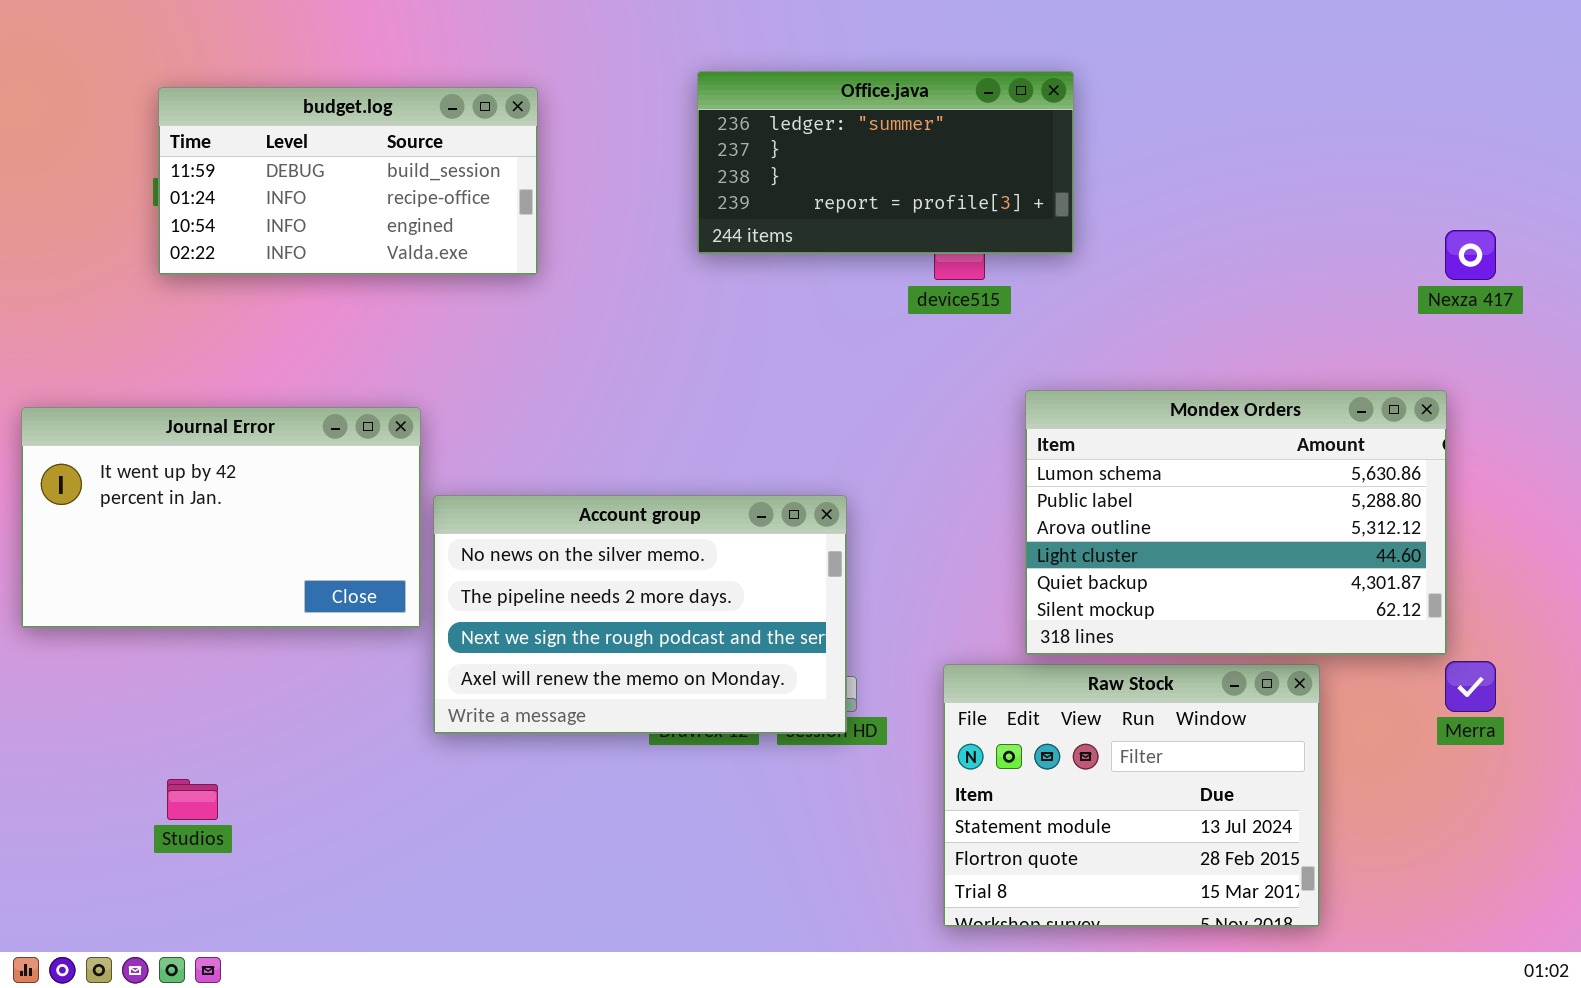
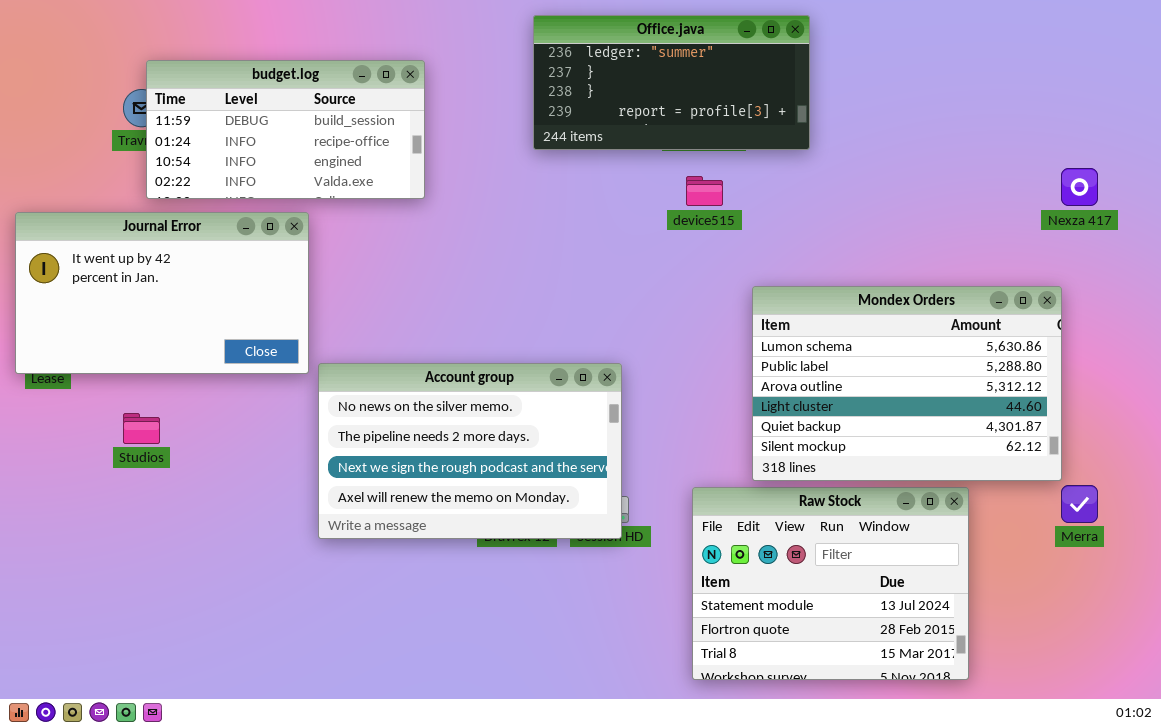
Office.java: [697,71,1074,254] -> [533,15,810,150], moved
budget.log: [158,87,538,275] -> [146,60,425,199], moved
Journal Error: [21,407,421,628] -> [15,212,309,374], moved
Studios: [167,779,218,820] -> [123,413,160,444], moved

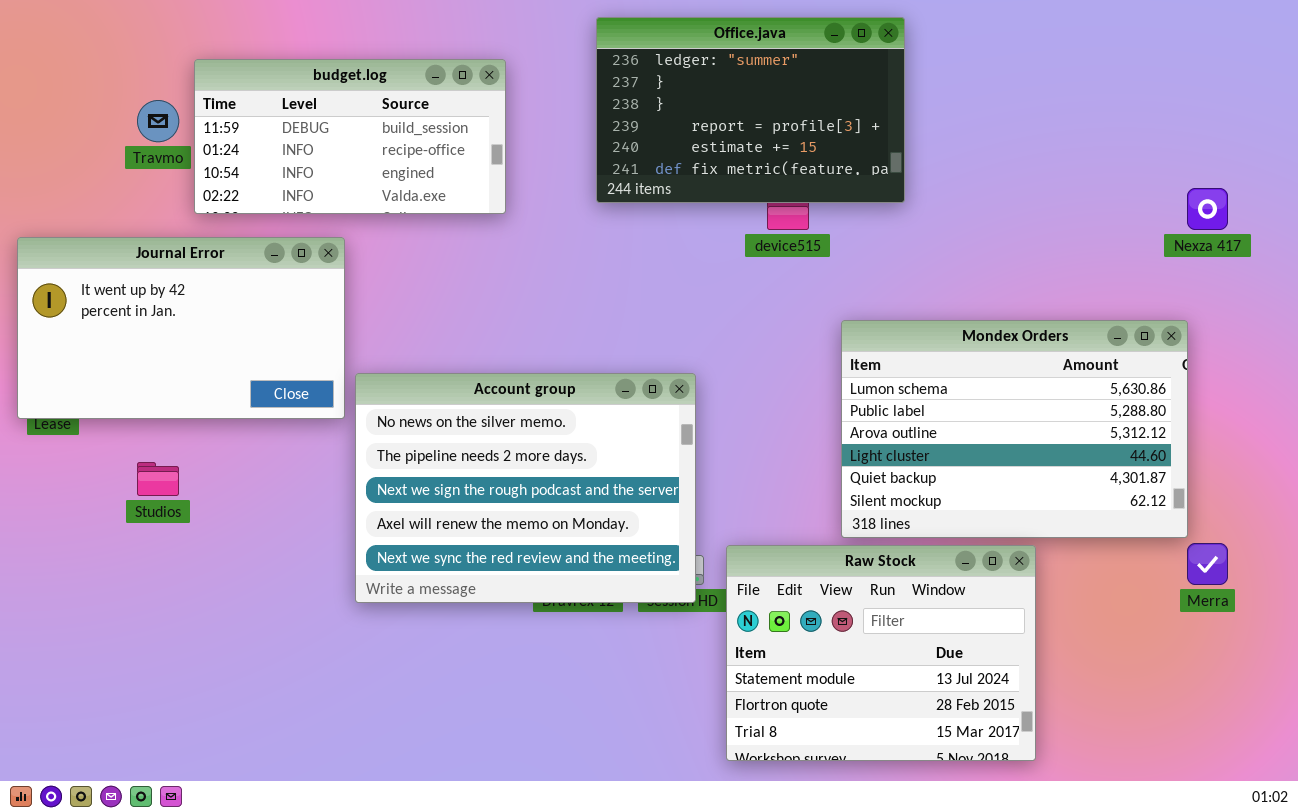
Office.java: [533,15,810,150] -> [596,17,905,203], resized
budget.log: [146,60,425,199] -> [194,59,506,214], moved
Account group: [318,363,622,539] -> [355,373,696,603], resized
Raw Stock: [692,487,969,680] -> [726,545,1036,761], moved

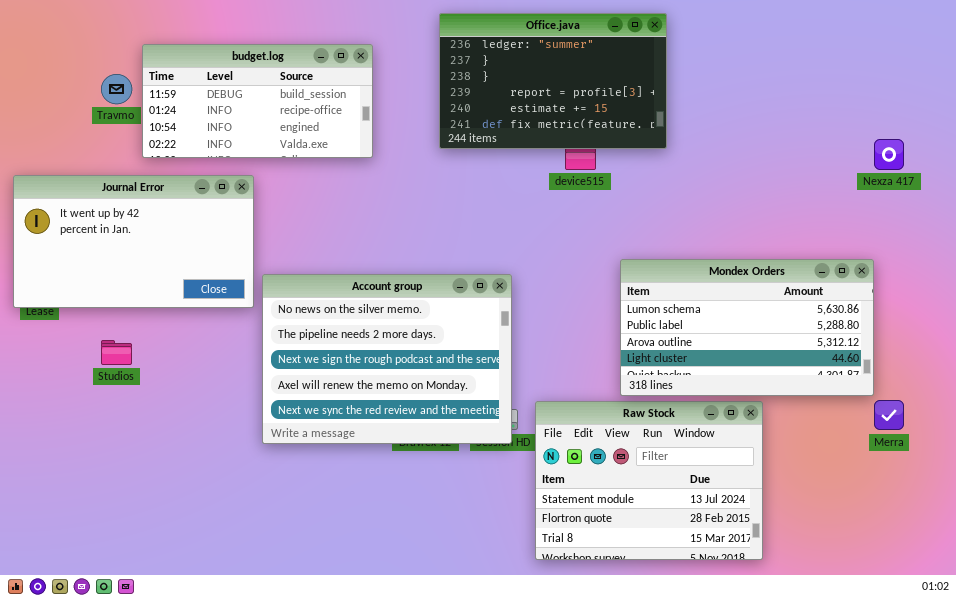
Mondex Orders: [841,320,1188,538] -> [620,259,874,396], resized

